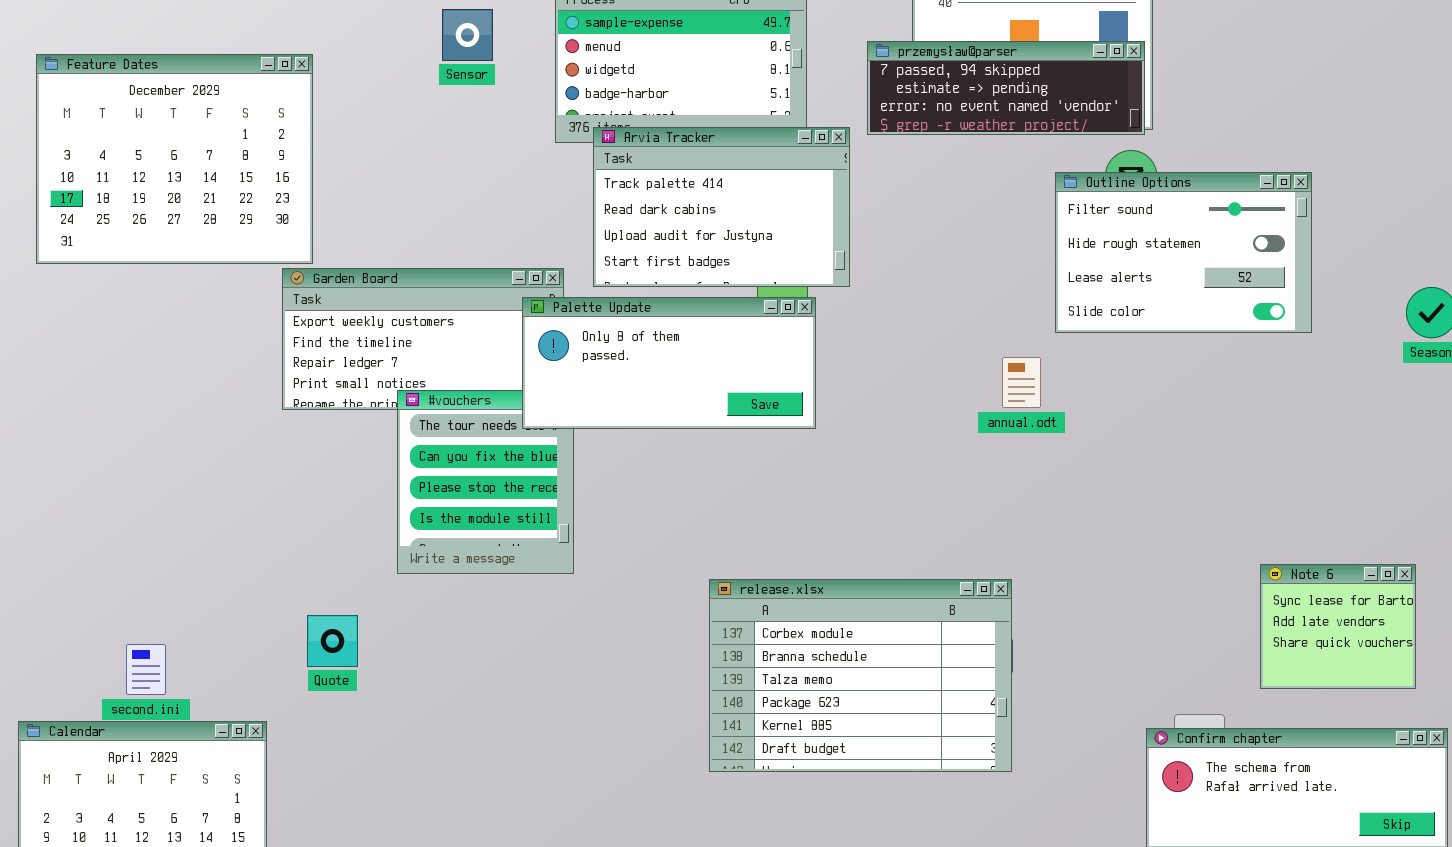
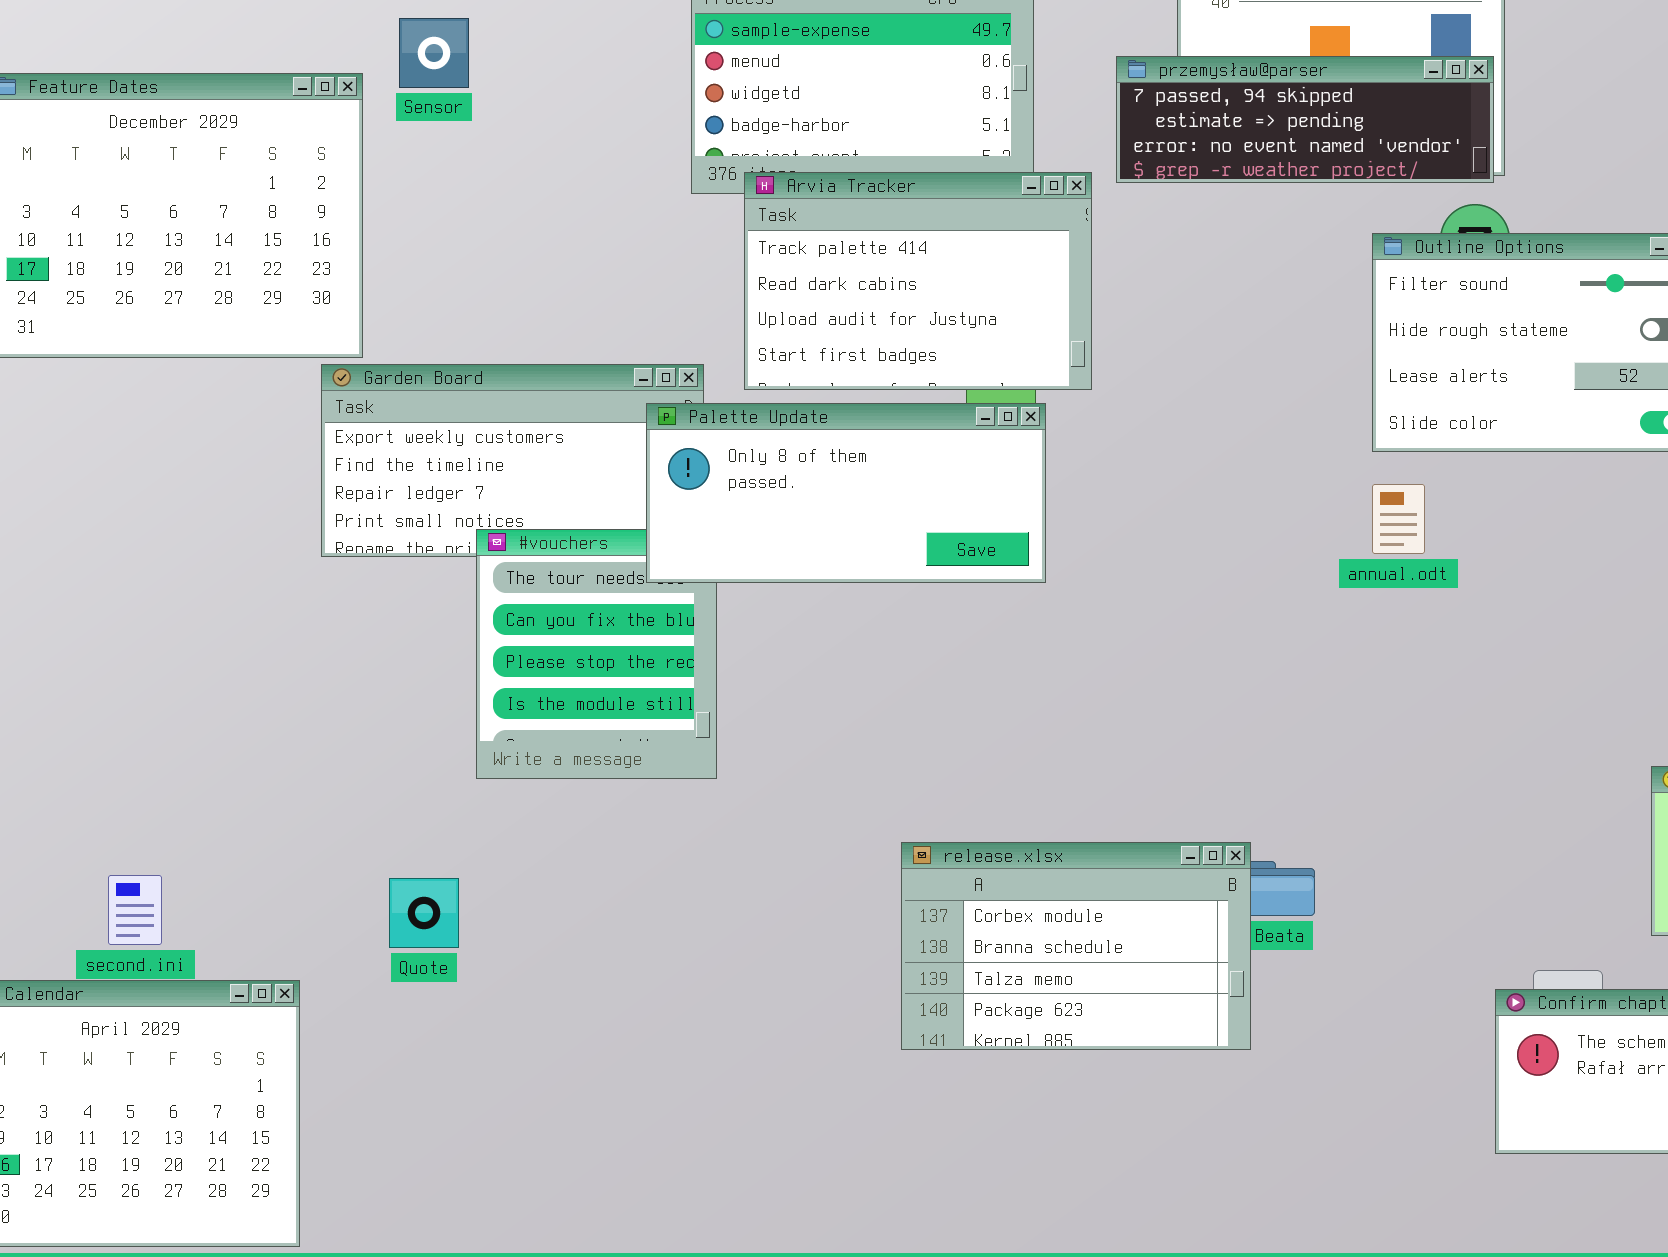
Sensor: [442,9,493,61] -> [399,18,469,88], moved
annual.odt: [1002,357,1041,408] -> [1372,484,1425,554], moved
release.xlsx: [709,579,1012,772] -> [901,842,1251,1050], resized
Quote: [307,615,358,667] -> [389,878,459,948], moved

